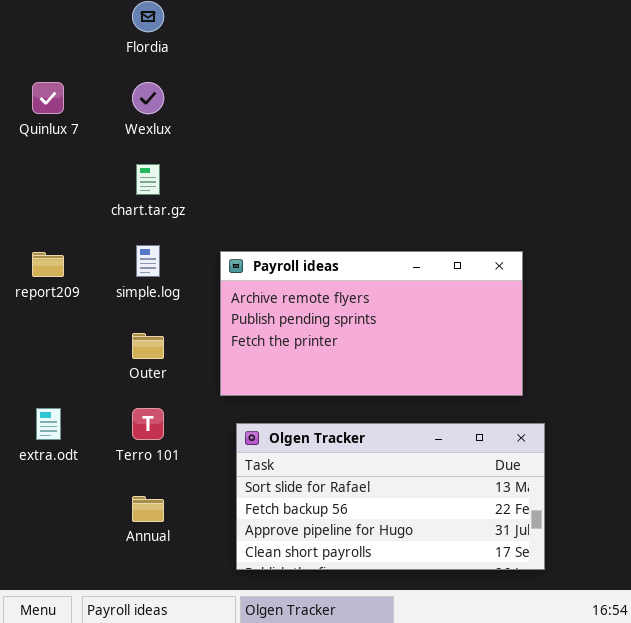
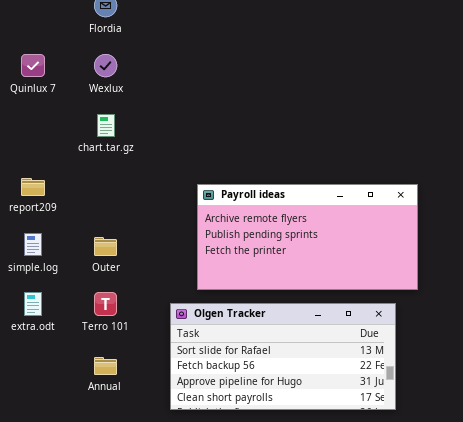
simple.log: [136,245,160,277] -> [24,233,42,256], moved
Payroll ideas: [220,251,523,396] -> [197,184,418,290], moved

